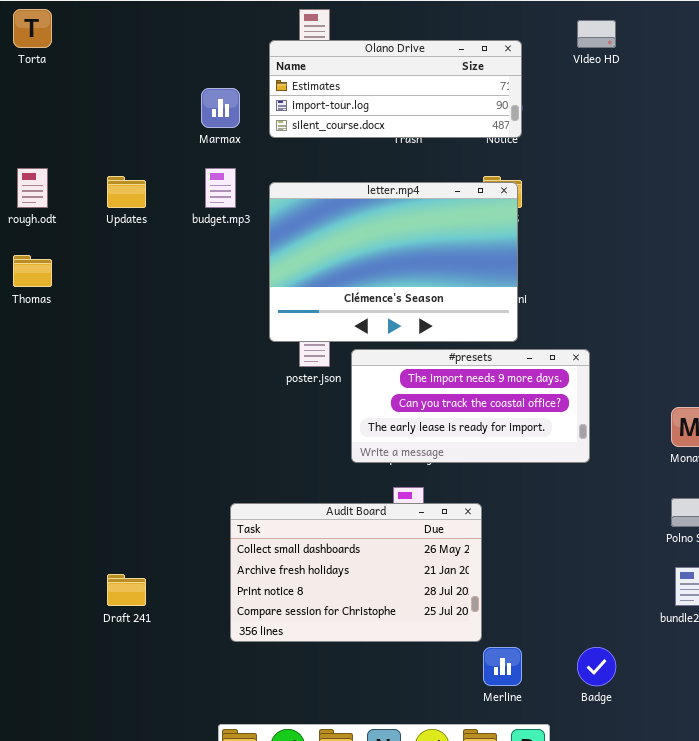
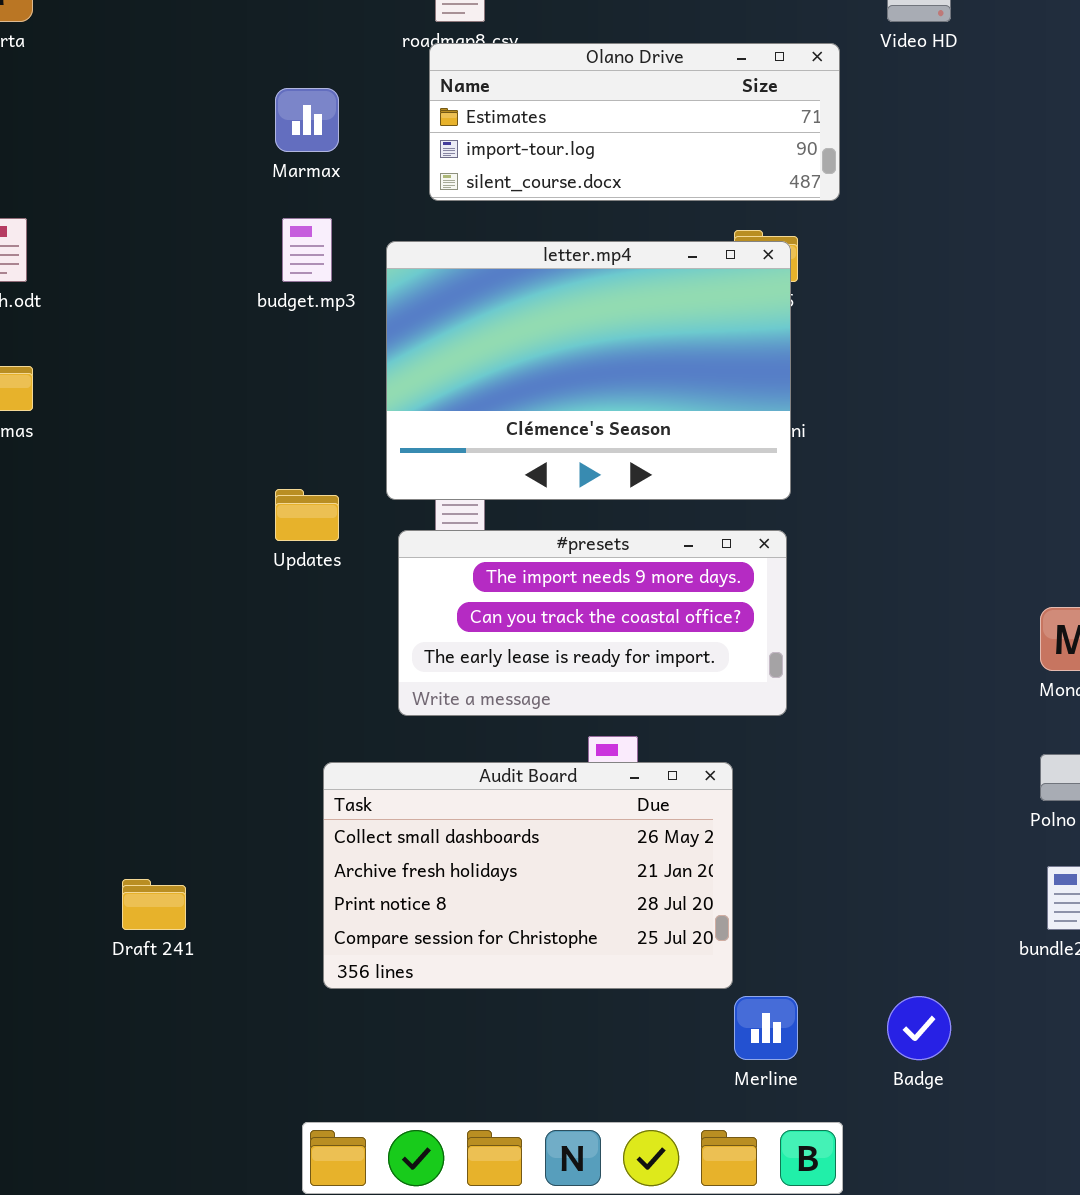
Olano Drive: [269,40,522,138] -> [429,43,840,201], moved
Updates: [107,176,146,208] -> [275,489,339,541], moved
#presets: [351,349,590,463] -> [398,530,787,716], moved

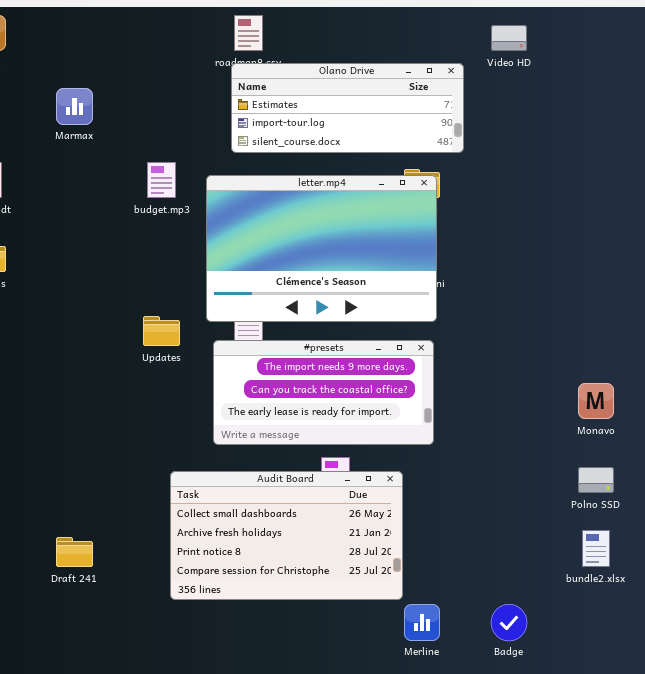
Marmax: [275,88,339,152] -> [56,88,93,125], moved

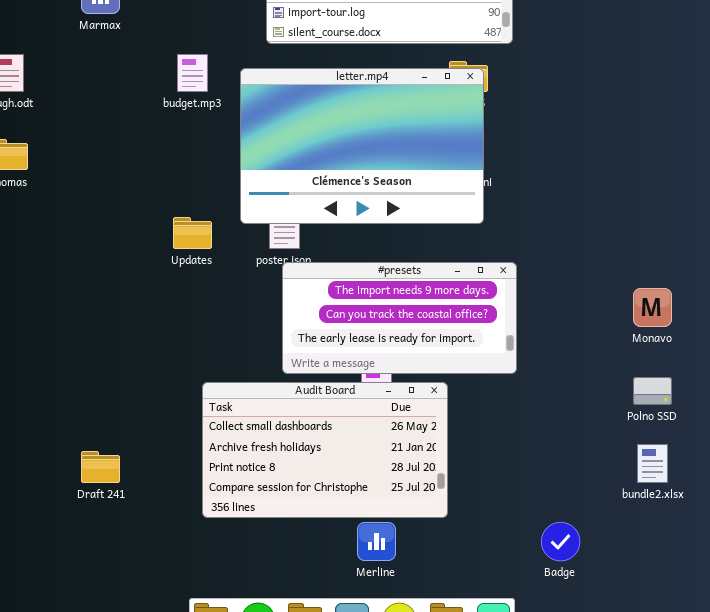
#presets: [213,340,434,445] -> [282,262,517,374], moved
Merline: [404,604,440,641] -> [357,522,396,561], moved

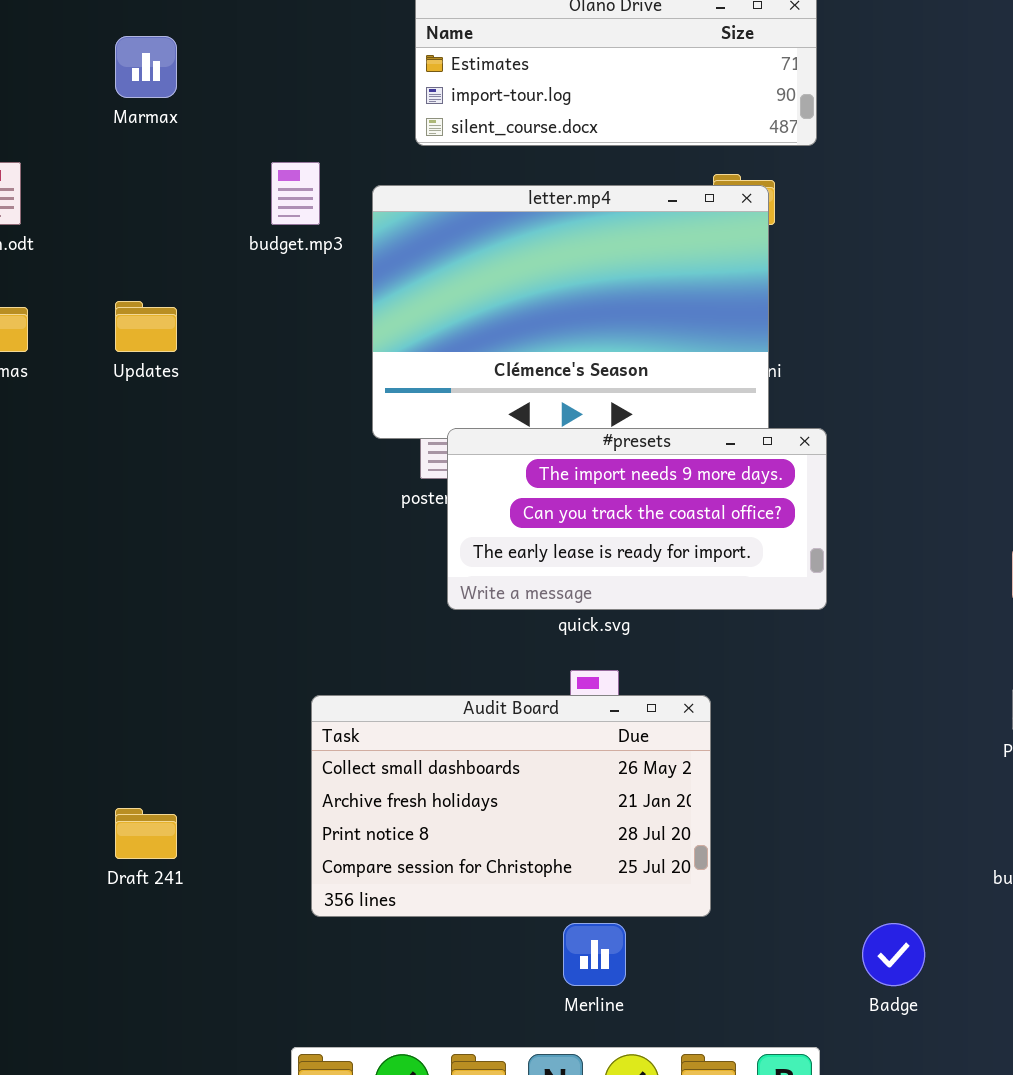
Updates: [173,217,212,249] -> [115,301,177,352], moved
#presets: [282,262,517,374] -> [447,428,827,610], moved

